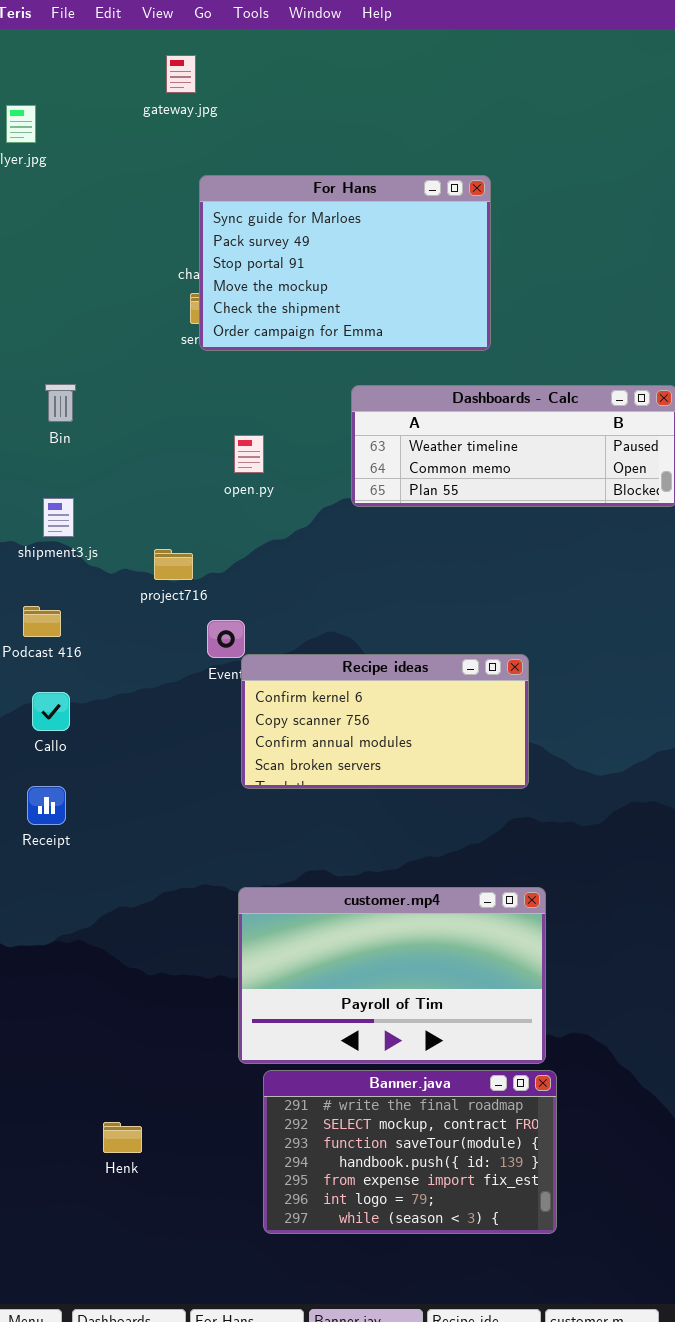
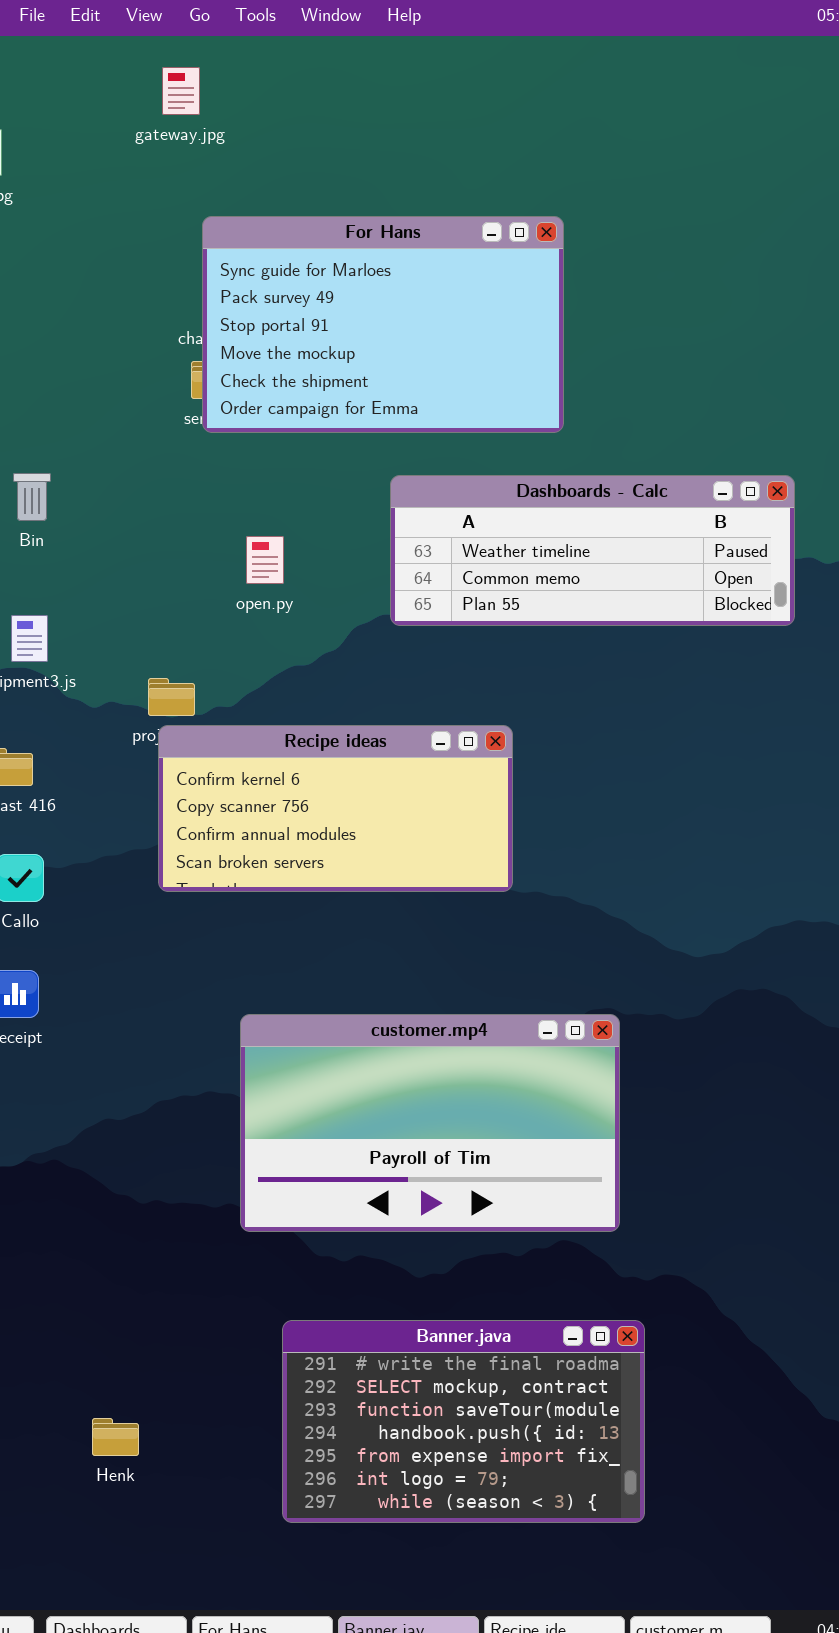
Recipe ideas: [241,654,529,789] -> [158,725,513,892], moved
customer.mp4: [238,887,546,1064] -> [240,1014,620,1232], moved
Henk: [103,1122,142,1153] -> [92,1418,139,1456], moved

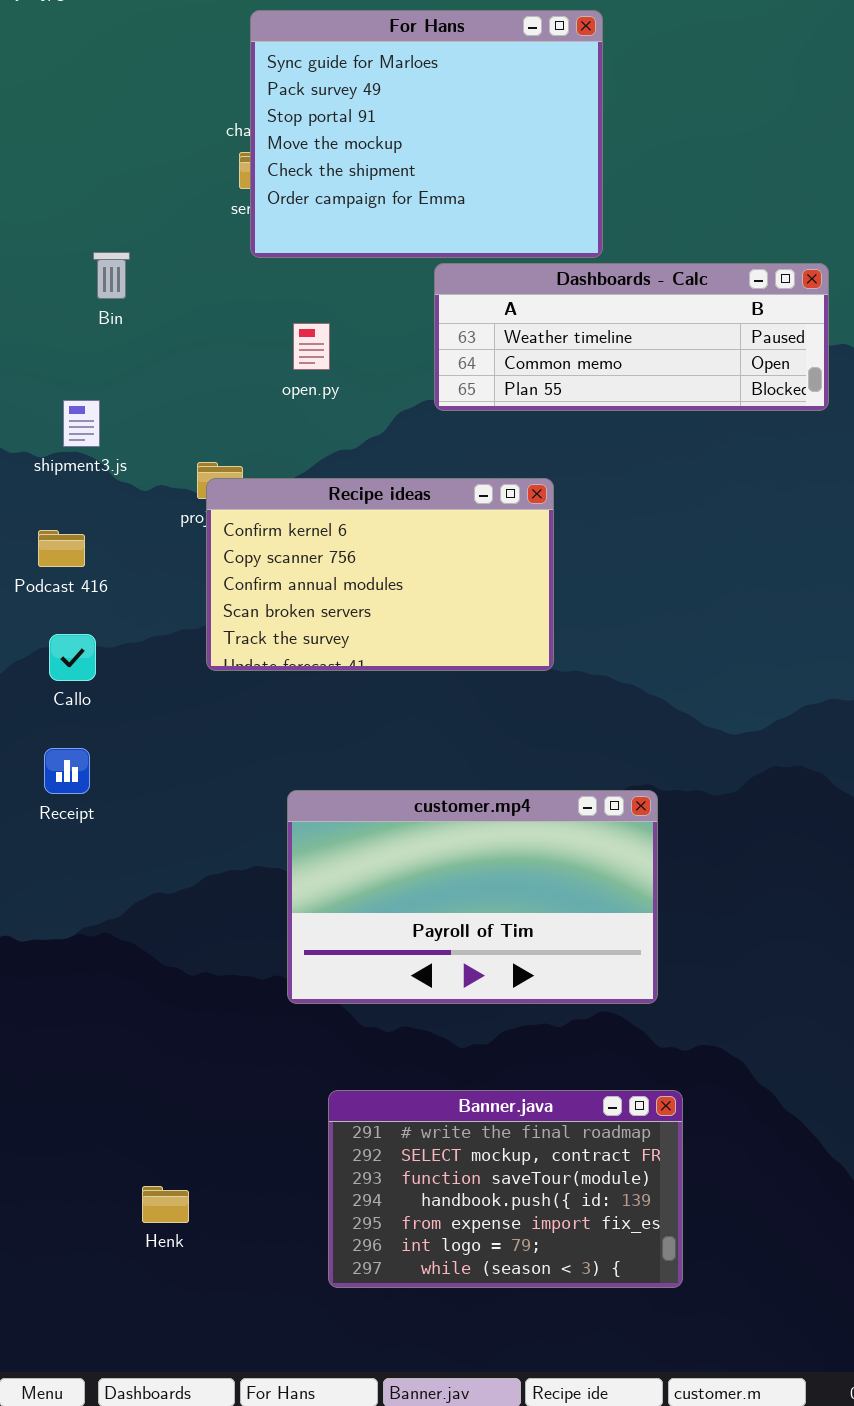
For Hans: [202,216,564,433] -> [250,10,603,258], resized
Bin: [13,473,51,521] -> [93,252,130,299], moved
Recipe ideas: [158,725,513,892] -> [206,478,554,671], resized

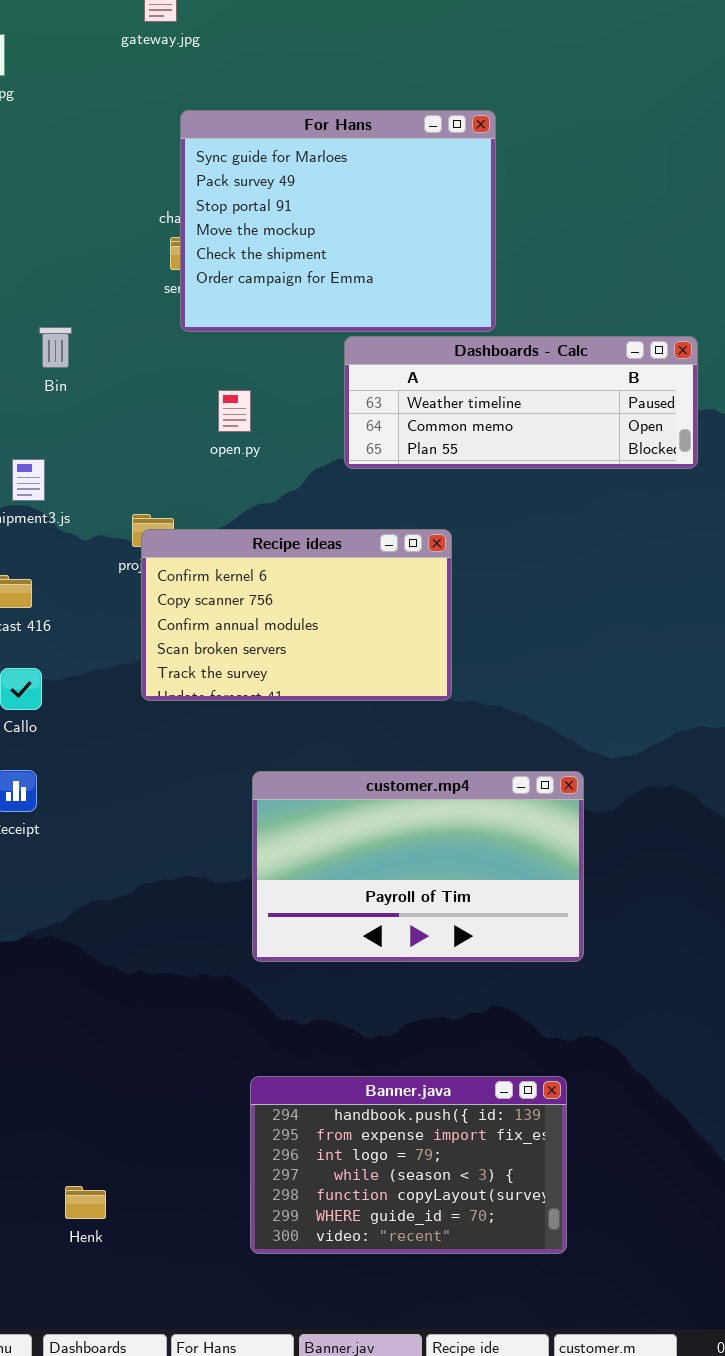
customer.mp4: [287,790,658,1004] -> [252,771,584,962], moved
Banner.java: [328,1090,683,1288] -> [250,1076,567,1254], scrolled down 3 rows
Henk: [142,1186,189,1223] -> [65,1186,106,1219], moved

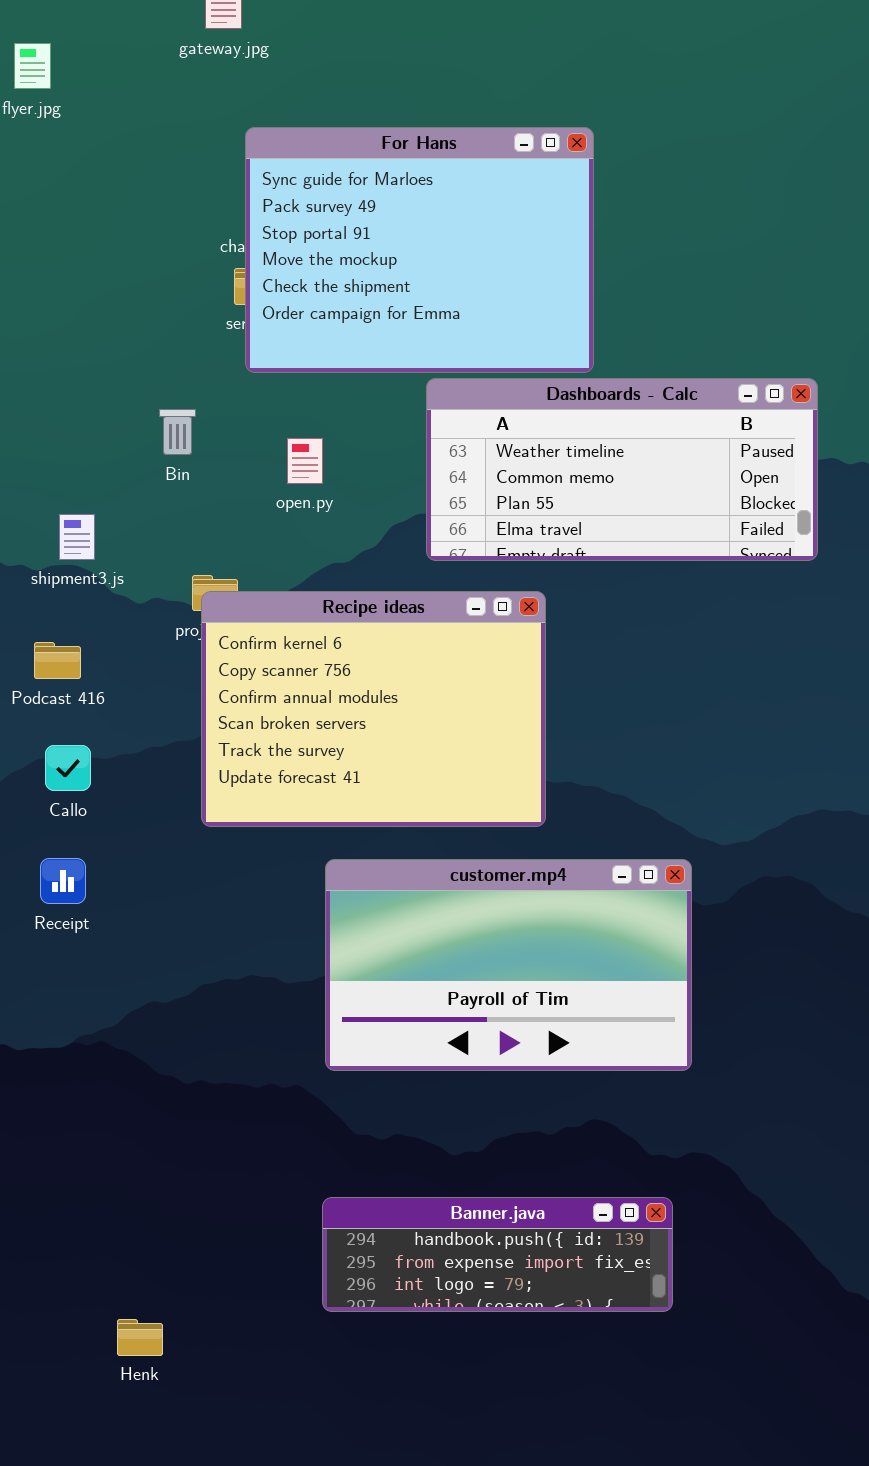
Bin: [39,327,72,368] -> [159,409,196,455], moved
Dashboards - Calc: [344,336,698,469] -> [426,378,818,561], resized
Recipe ideas: [141,529,452,701] -> [201,591,546,827], resized
Banner.java: [250,1076,567,1254] -> [322,1197,673,1312], resized

